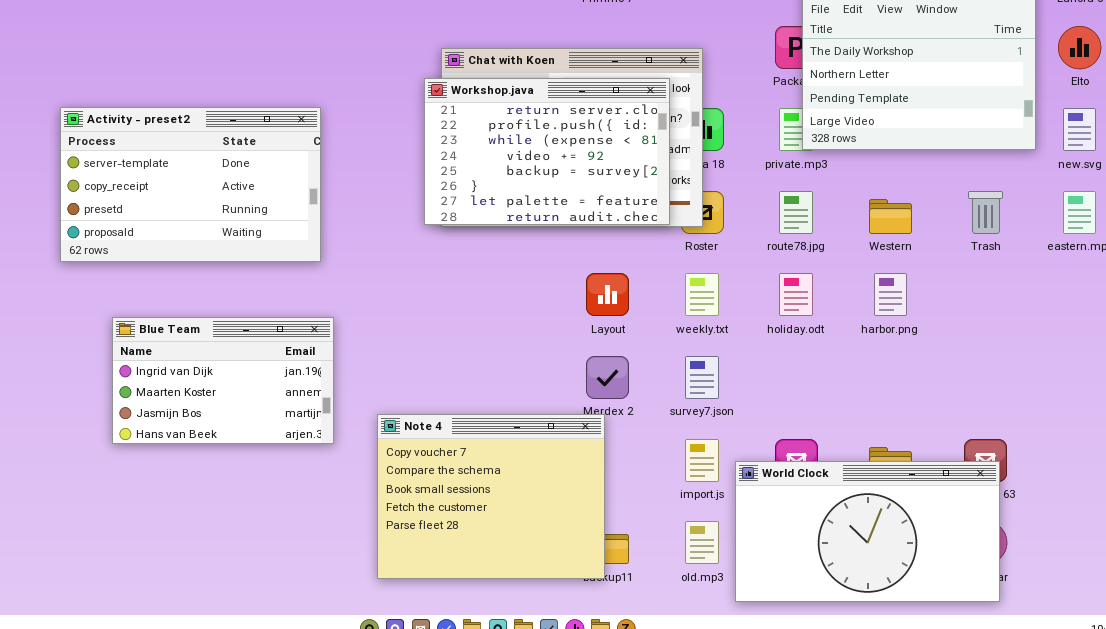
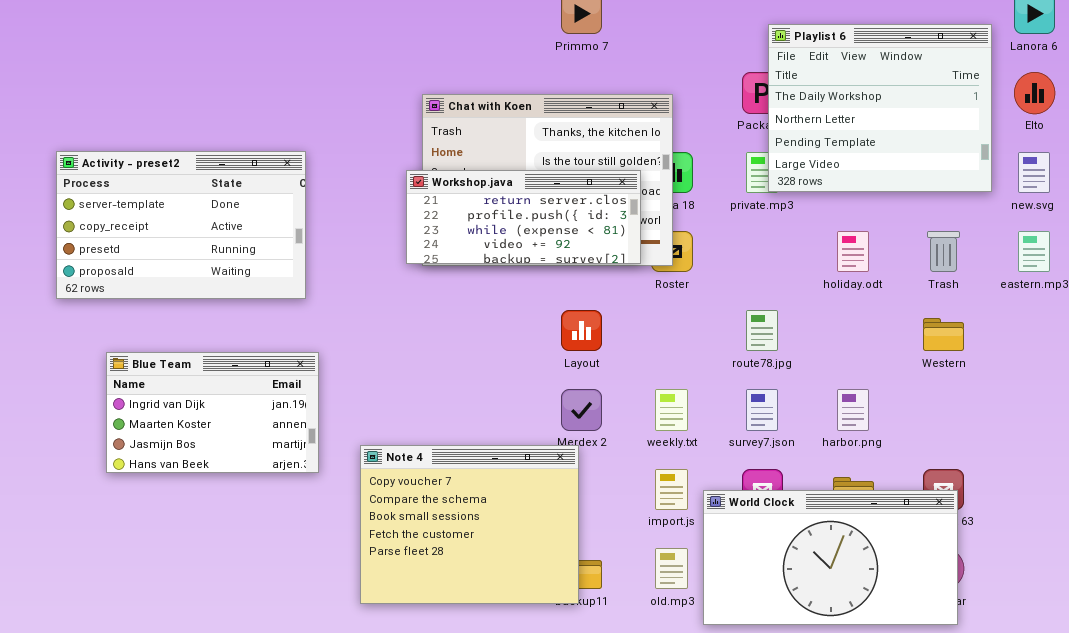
Workshop.java: [424,78,670,225] -> [406,170,641,264], resized
route78.jpg: [779,191,813,234] -> [746,310,778,351], moved
Western: [869,199,912,234] -> [923,318,964,351], moved
weekly.txt: [685,273,719,316] -> [655,389,688,431], moved
holiday.odt: [779,273,813,316] -> [837,231,869,272], moved
harbor.png: [874,273,907,316] -> [837,389,869,431], moved
survey7.json: [685,356,719,399] -> [746,389,778,431], moved

